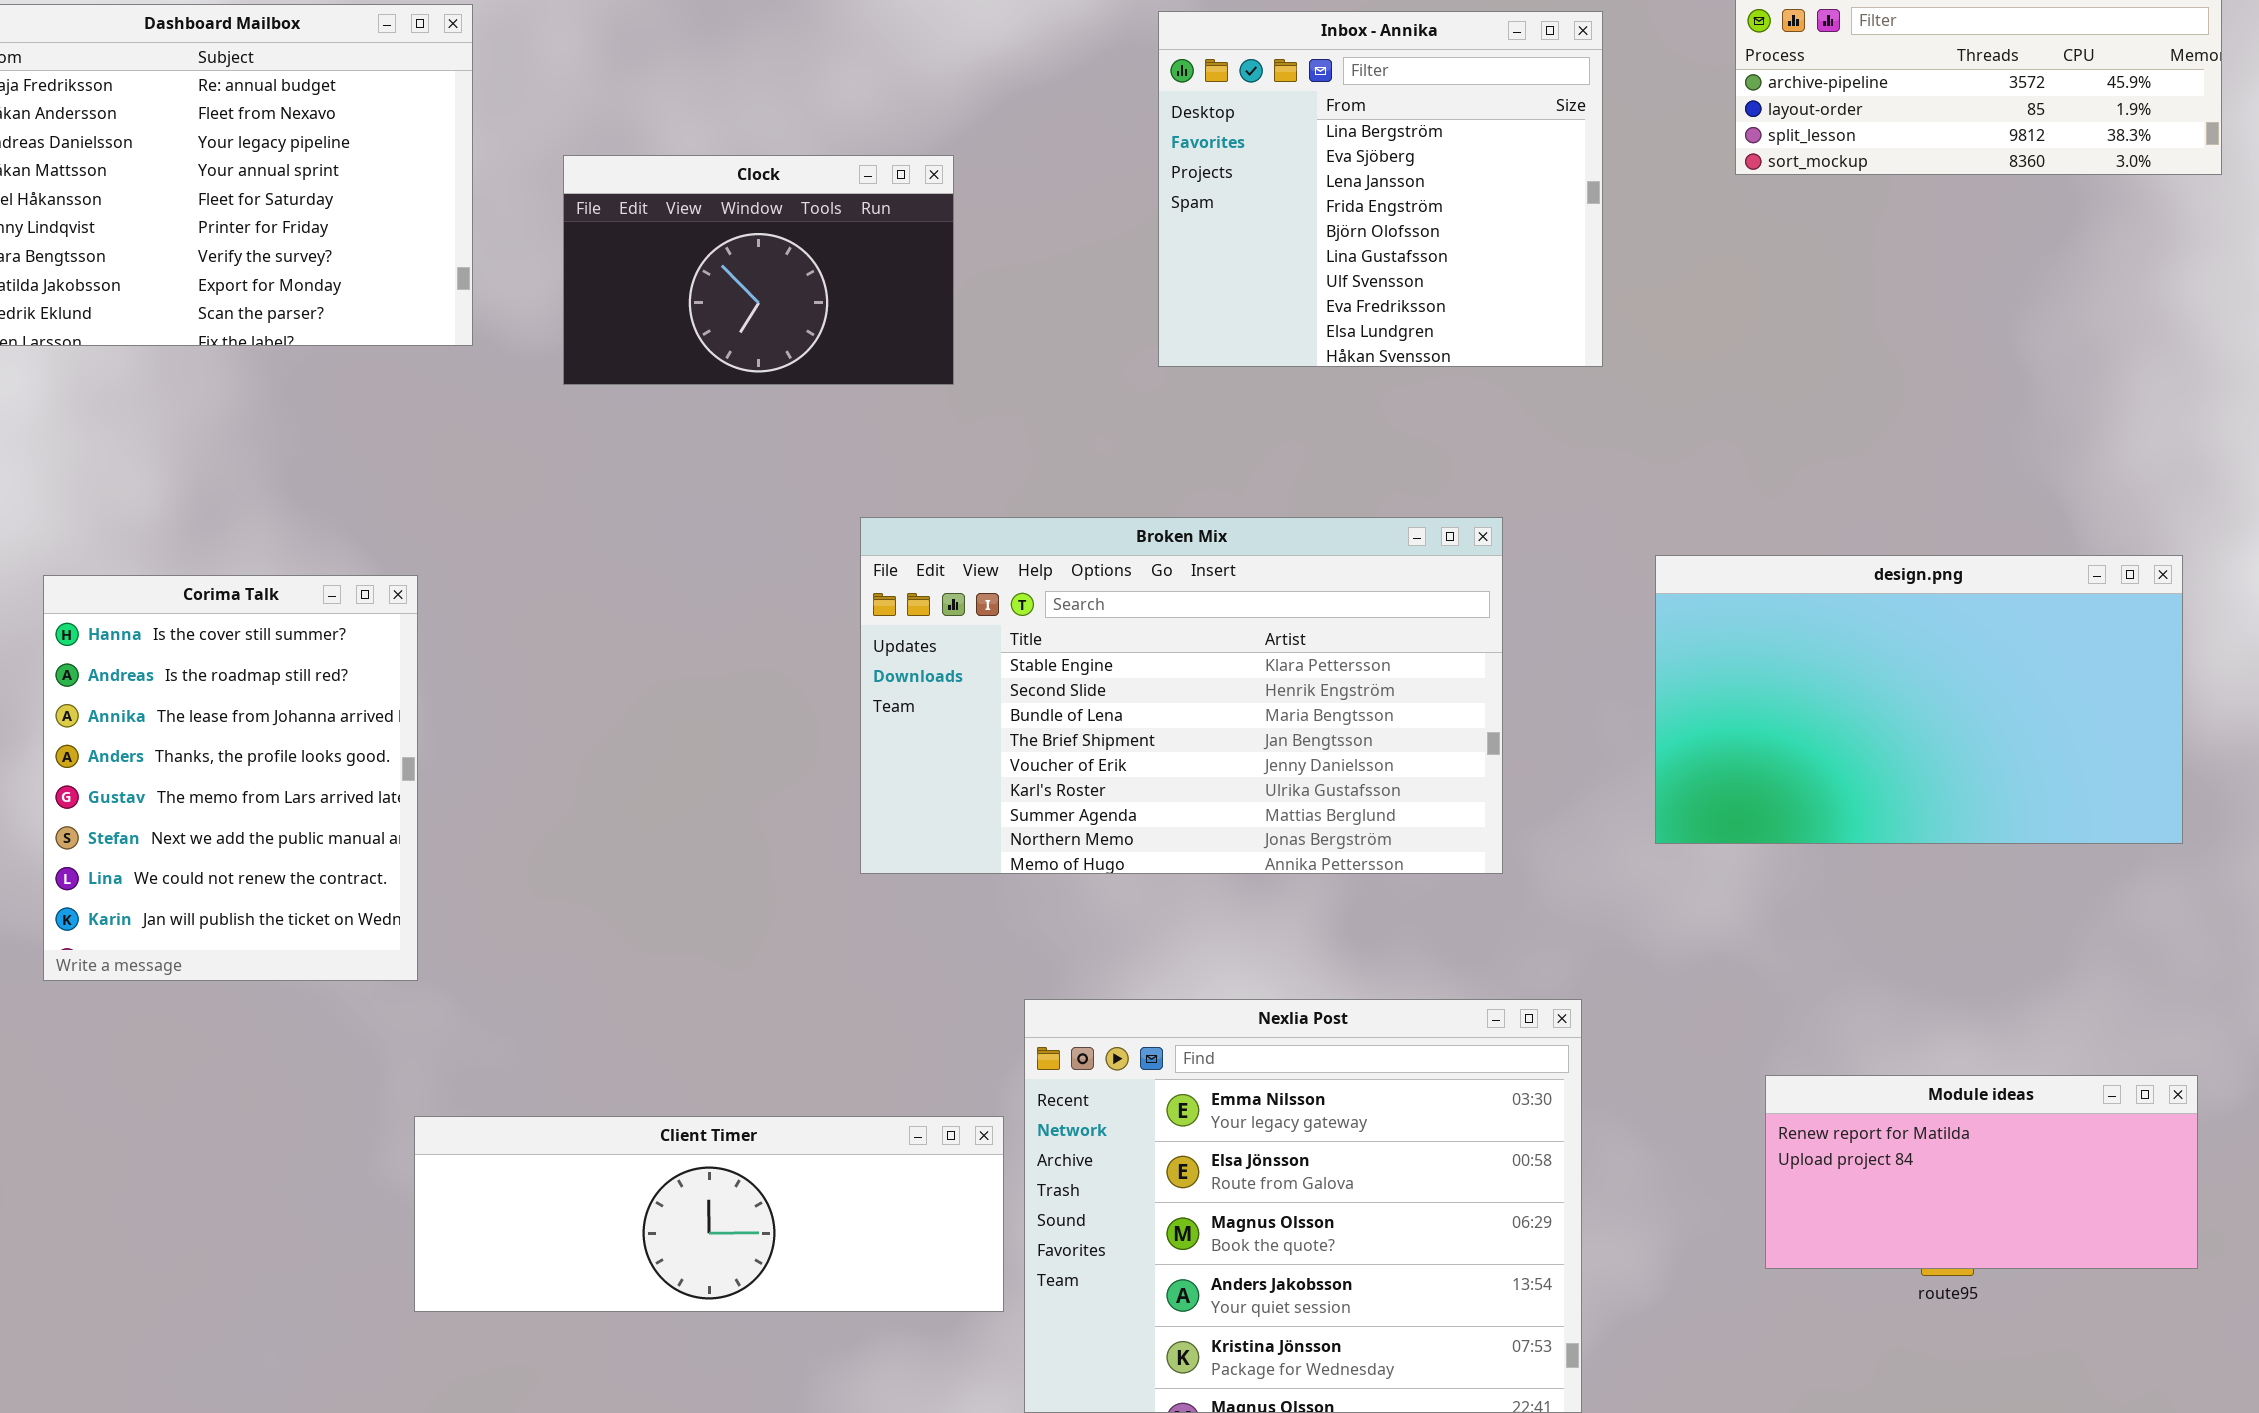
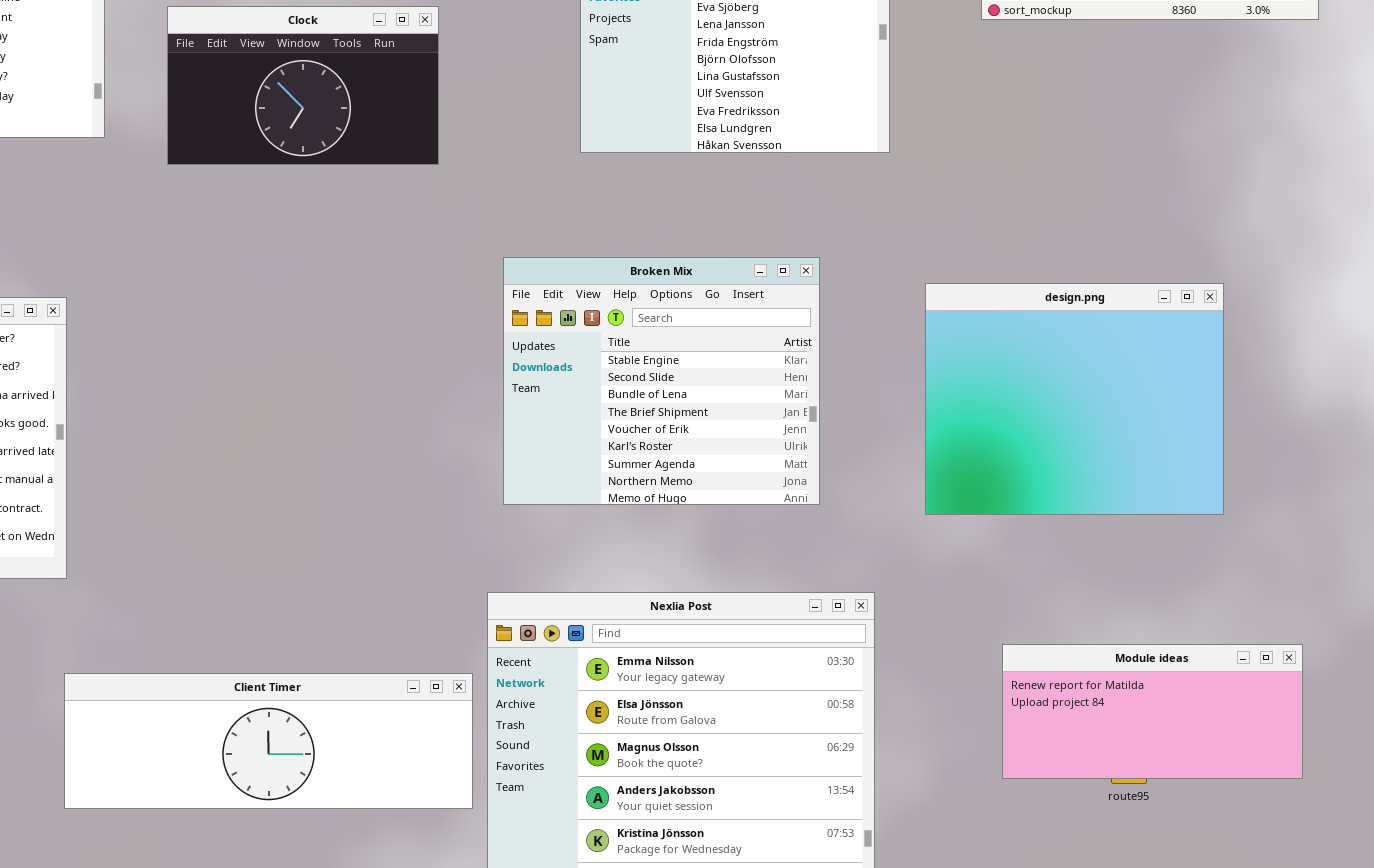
Broken Mix: [860,517,1503,874] -> [503,257,820,505], resized
design.png: [1655,555,2183,844] -> [925,283,1224,515], resized

